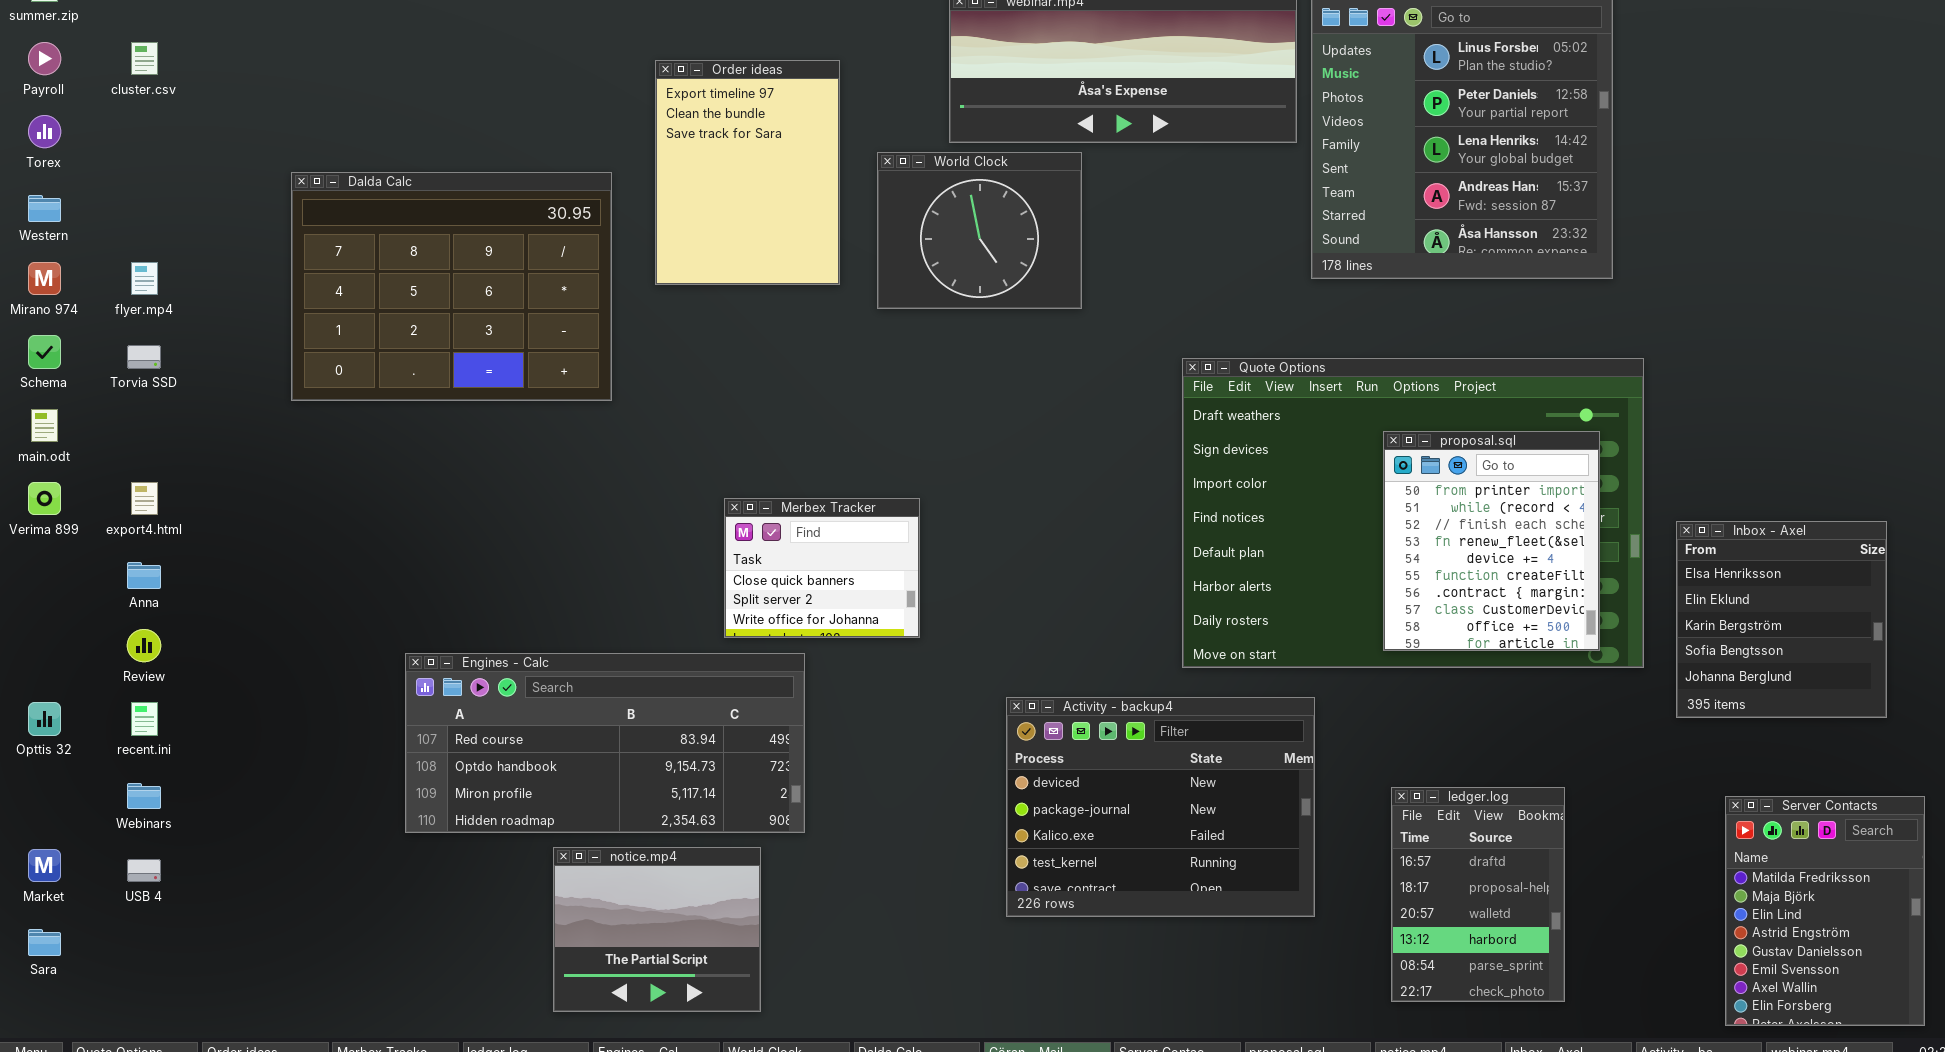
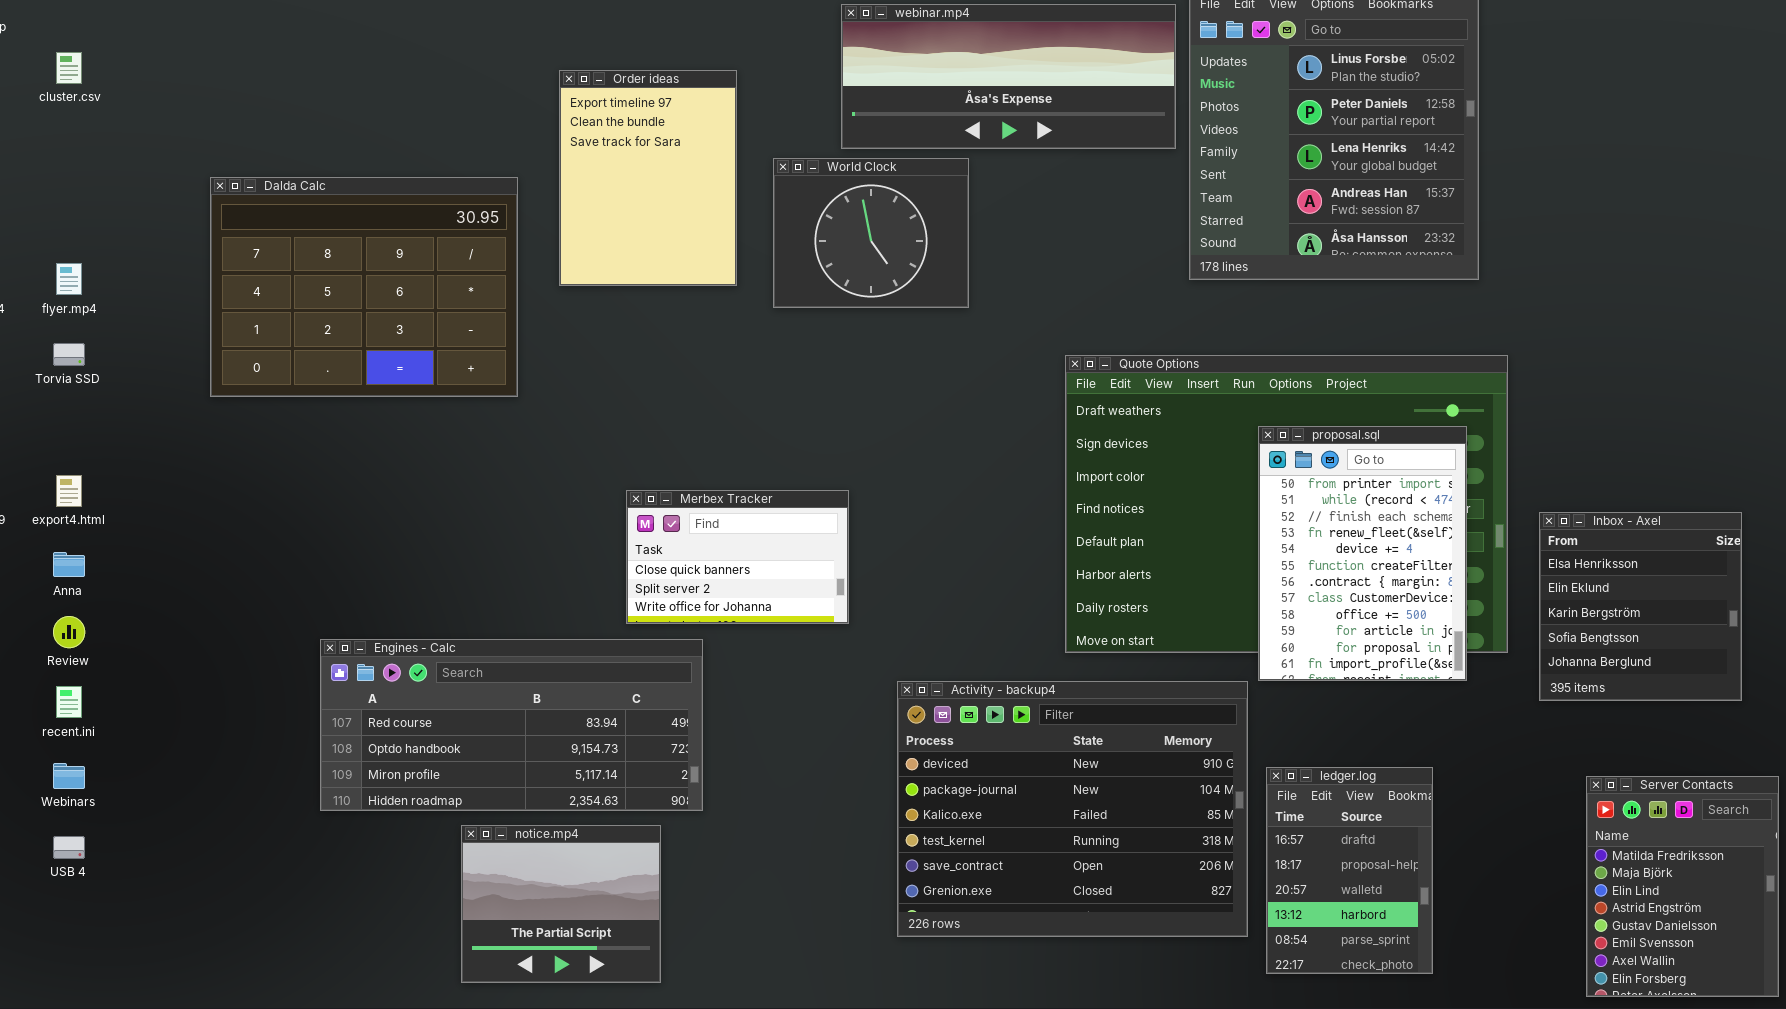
proposal.sql: [1383,431,1600,651] -> [1258,426,1467,681], resized
Merbex Tracker: [724,498,920,638] -> [626,490,849,624], resized
Activity - backup4: [1006,697,1315,917] -> [897,681,1248,937], resized

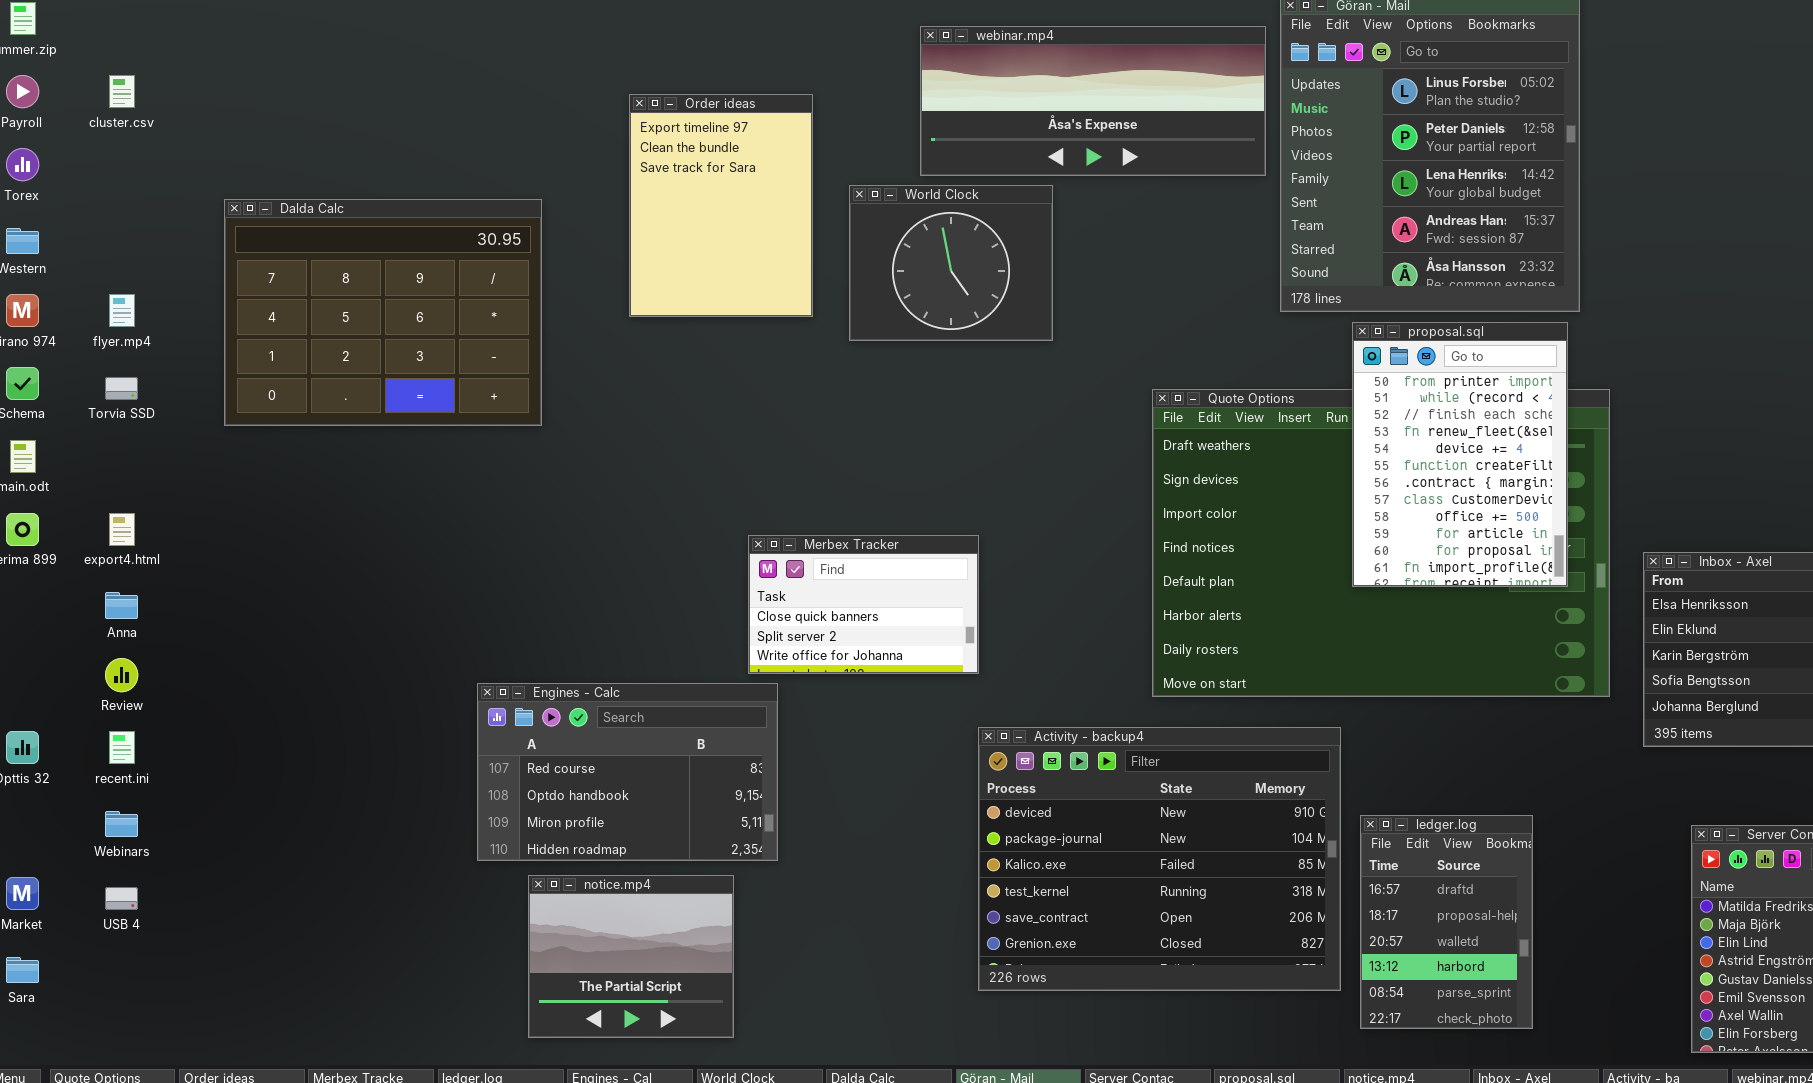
Dalda Calc: [210,177,518,397] -> [224,199,542,426], moved
proposal.sql: [1258,426,1467,681] -> [1352,322,1568,587], moved
Merbex Tracker: [626,490,849,624] -> [748,535,979,674], moved
Engines - Calc: [320,639,703,811] -> [477,683,778,861], resized

